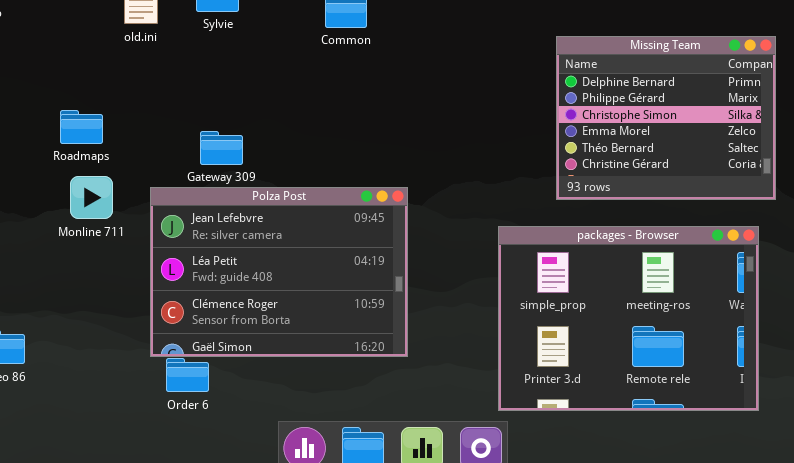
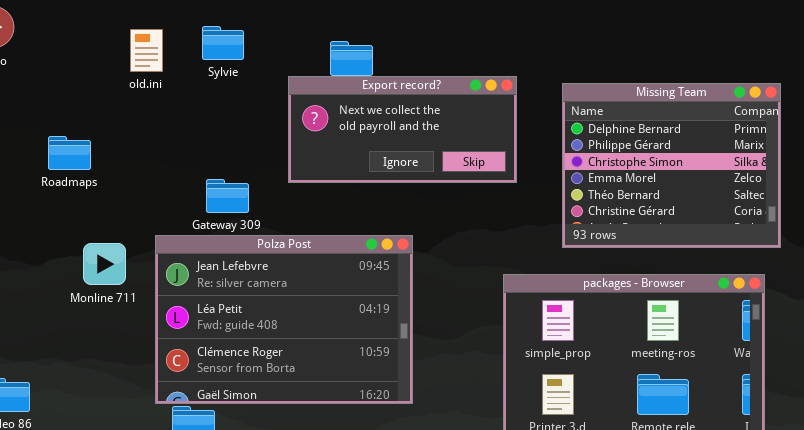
Export record?: none -> [288,76,517,183], opened
Roadmaps: [60,110,103,144] -> [48,136,91,170], moved
Monline 711: [70,176,113,219] -> [83,243,126,285], moved

